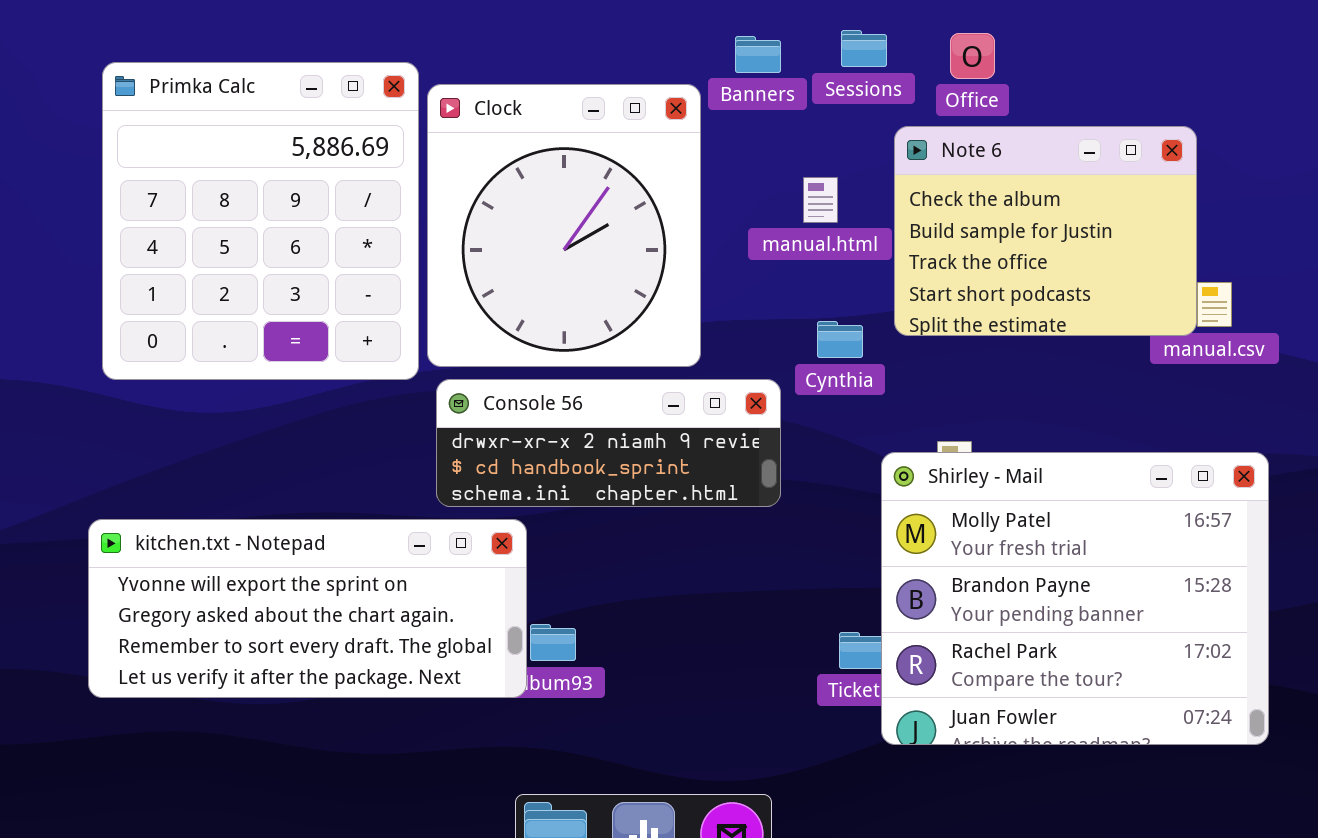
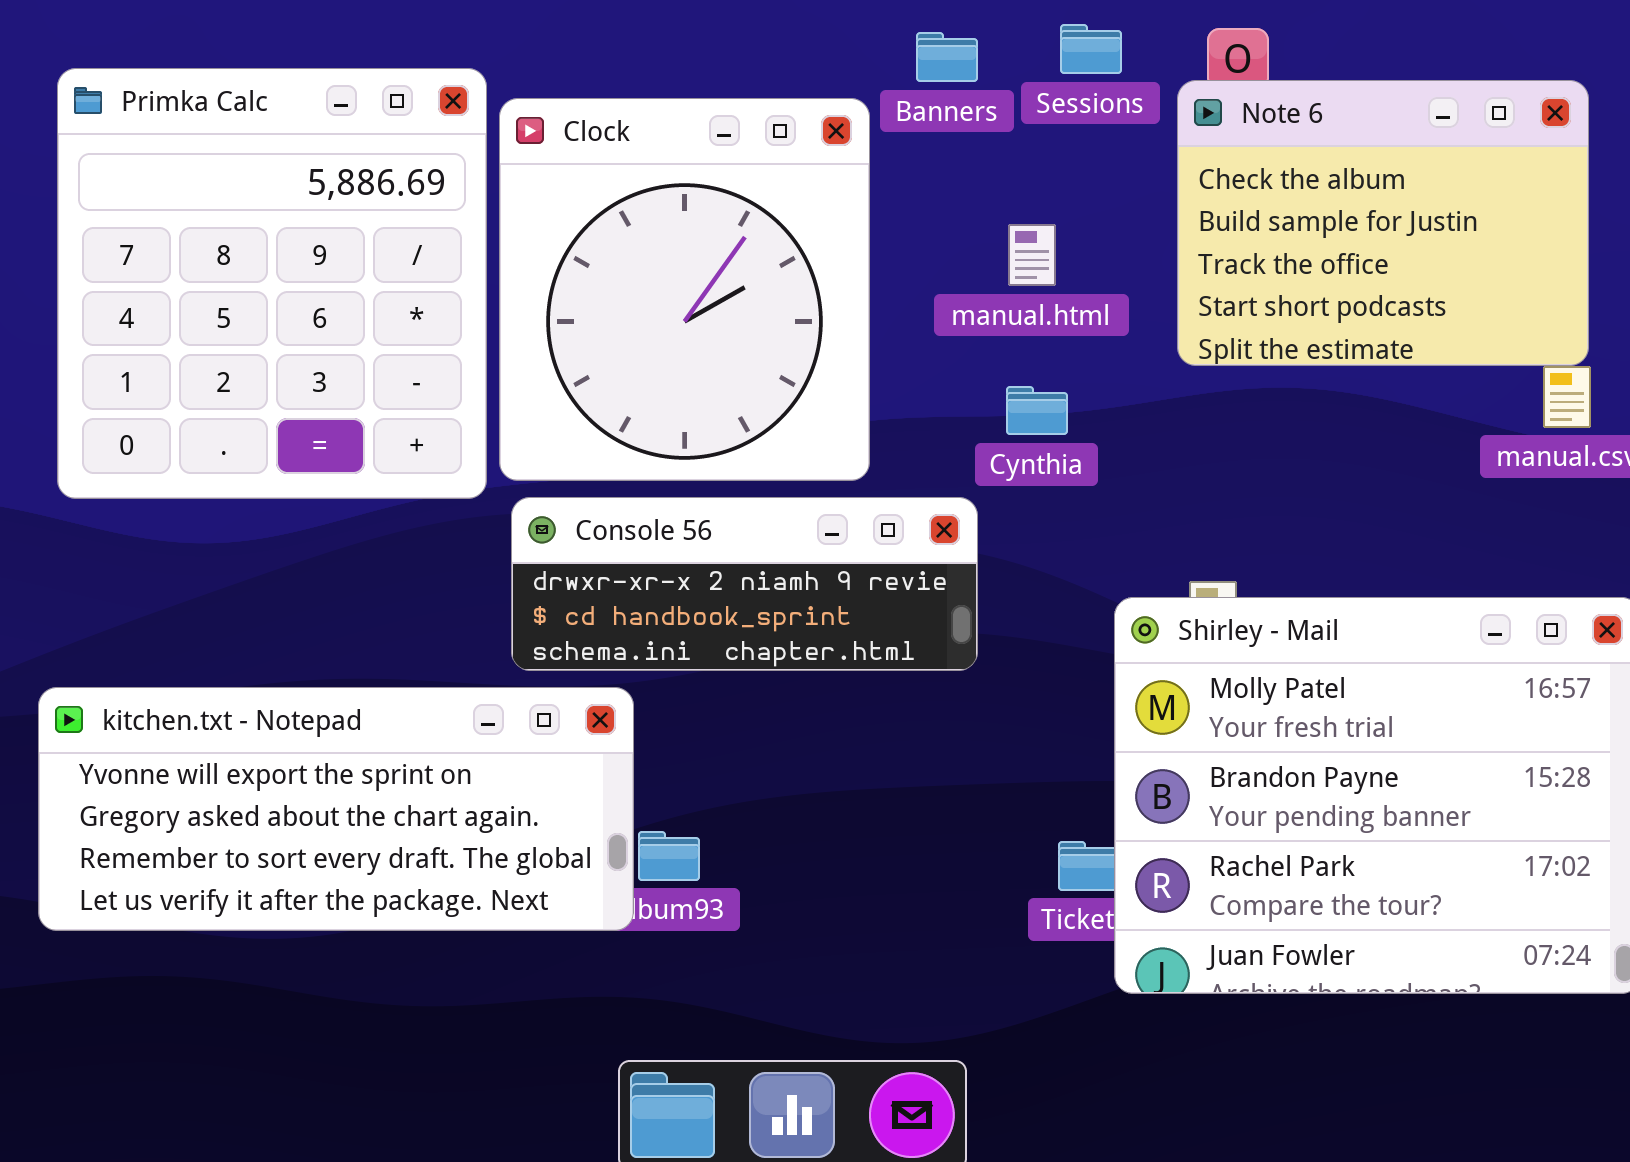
Note 6: [894,126,1197,336] -> [1177,80,1589,366], moved
Cynthia: [817,321,863,358] -> [1006,386,1068,435], moved

